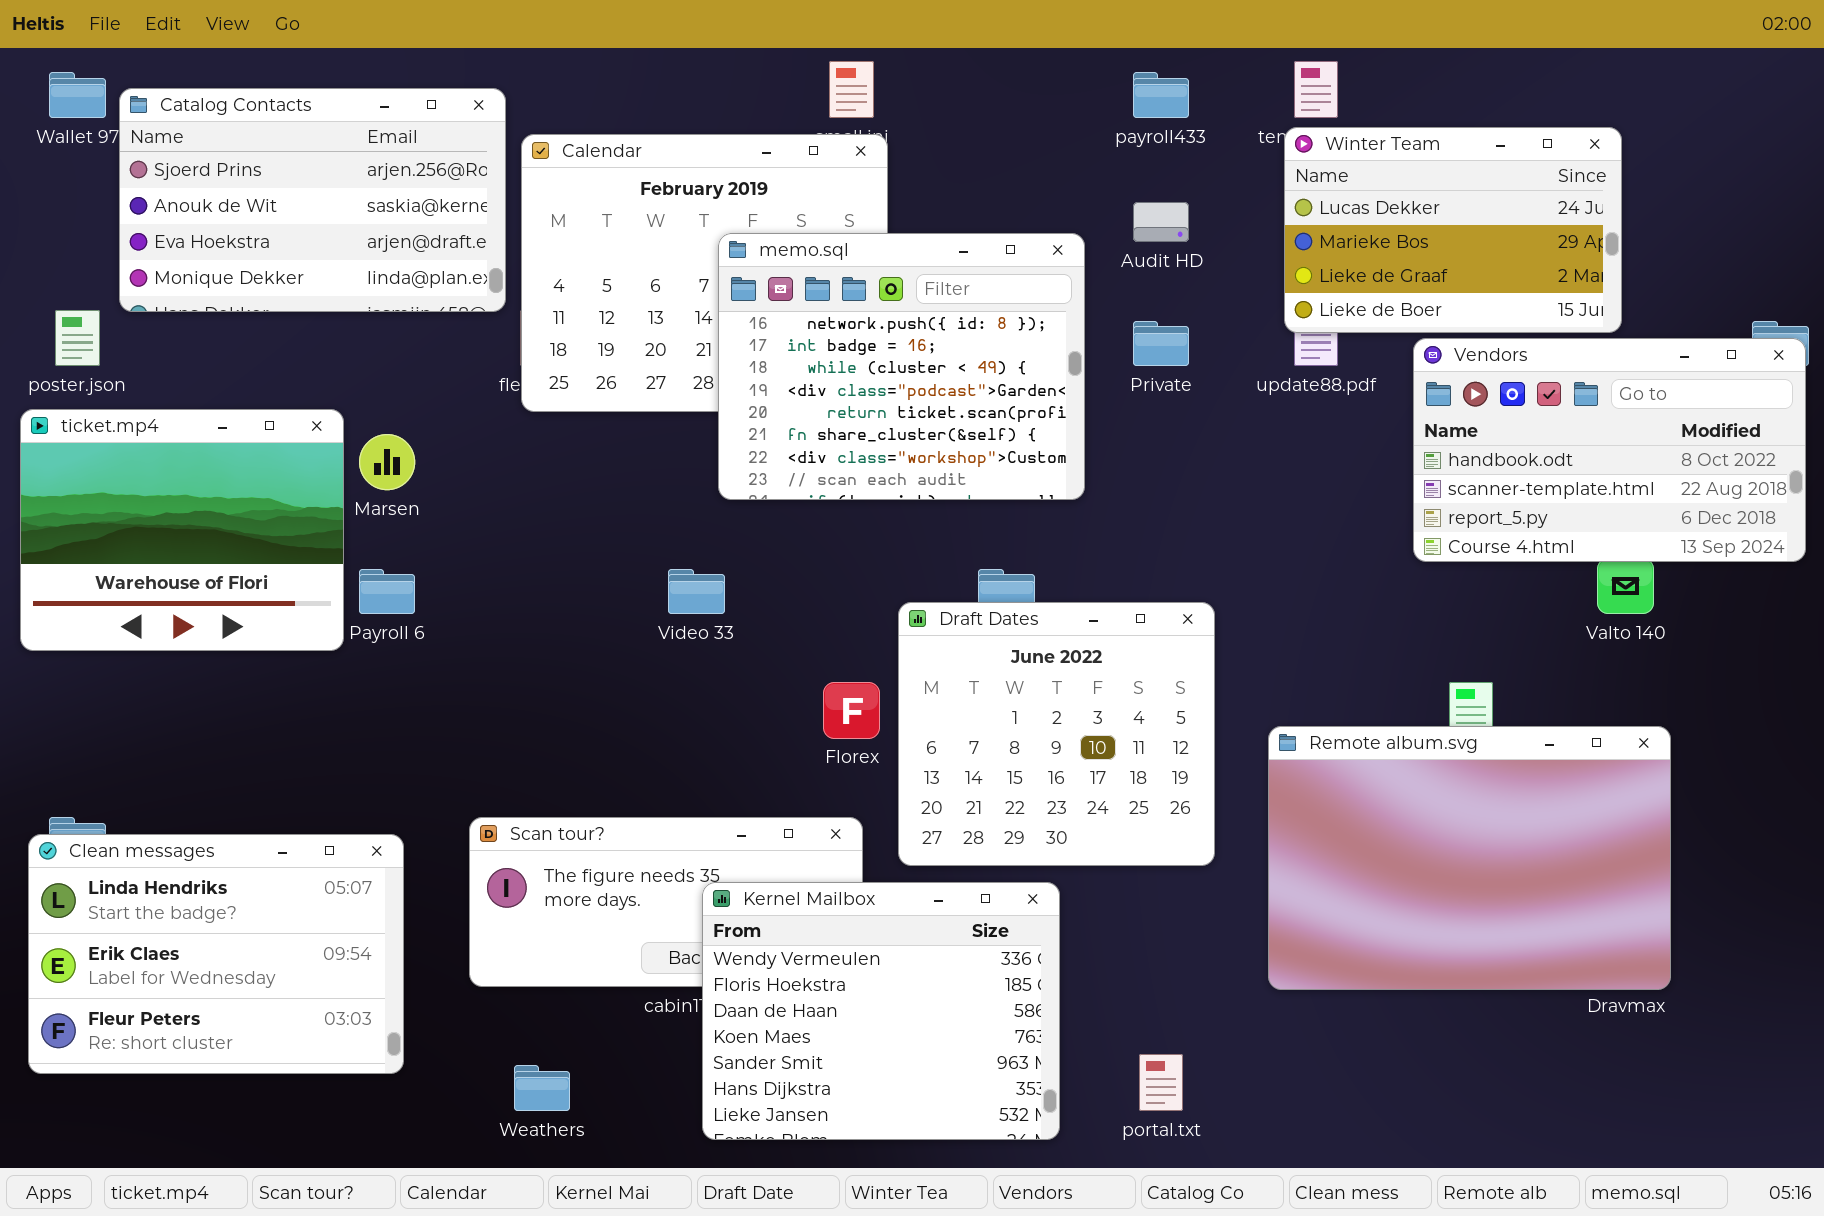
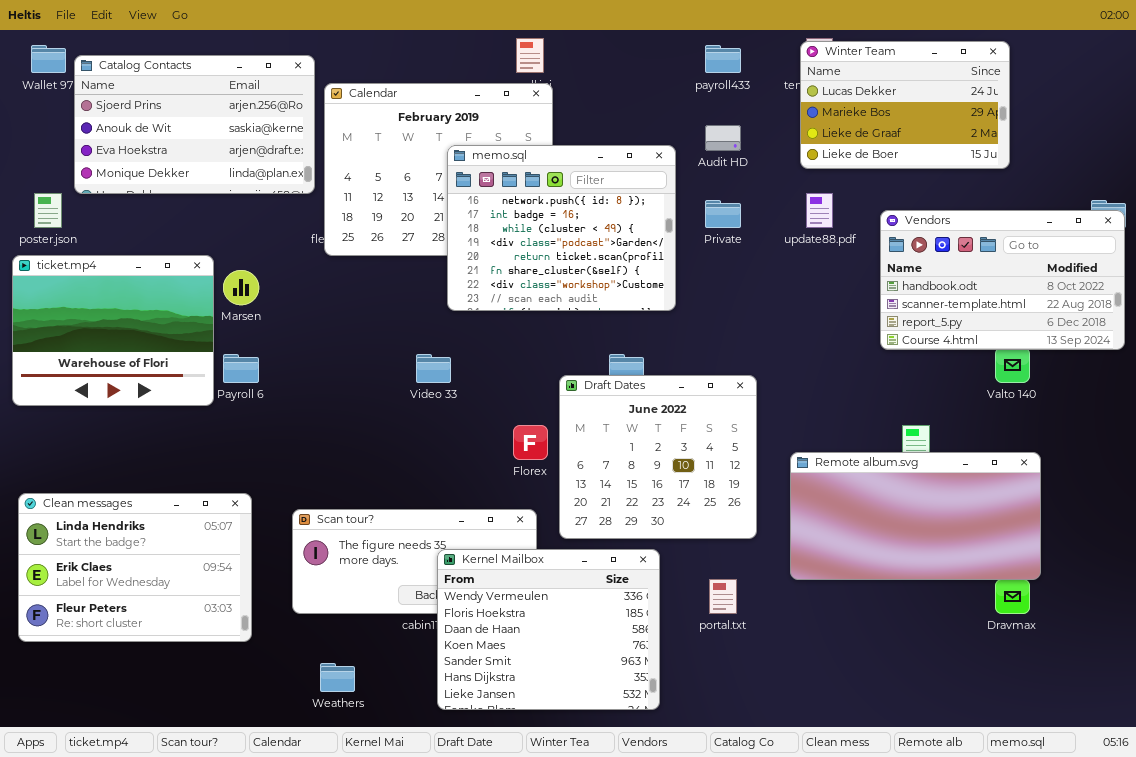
Winter Team: [1284,127,1622,333] -> [800,41,1010,169], moved
Remote album.svg: [1268,726,1671,990] -> [790,452,1041,580], resized
Clean messages: [28,834,404,1074] -> [18,493,252,642], moved
portal.txt: [1139,1054,1183,1111] -> [709,579,737,614], moved

